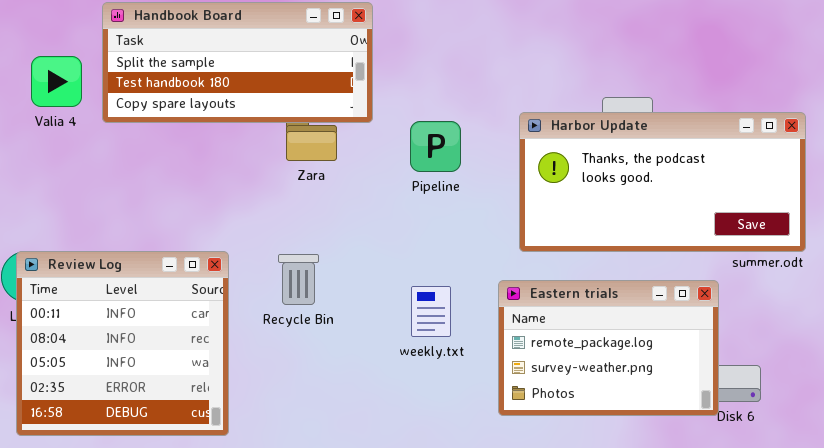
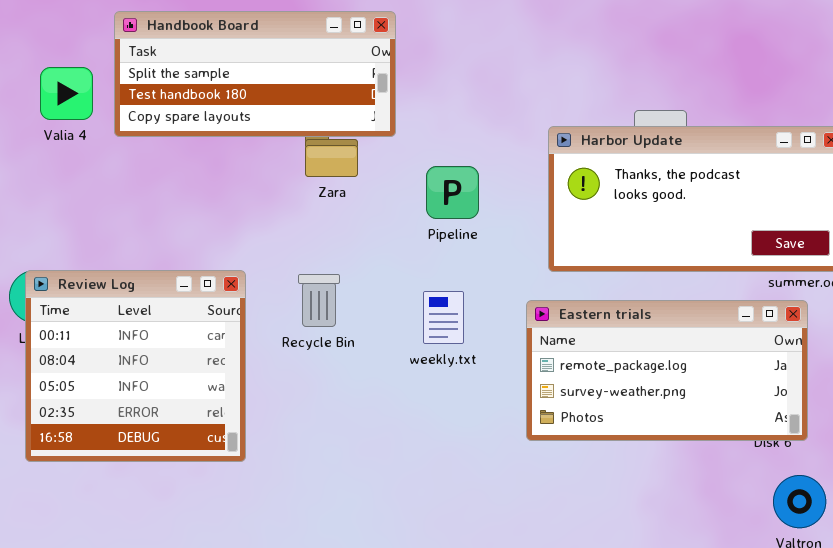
Pipeline: [410,121,461,172] -> [426,166,479,219], moved
Eastern trials: [498,280,719,416] -> [526,300,808,441], resized
weekly.txt: [411,286,451,337] -> [423,291,464,344], moved

